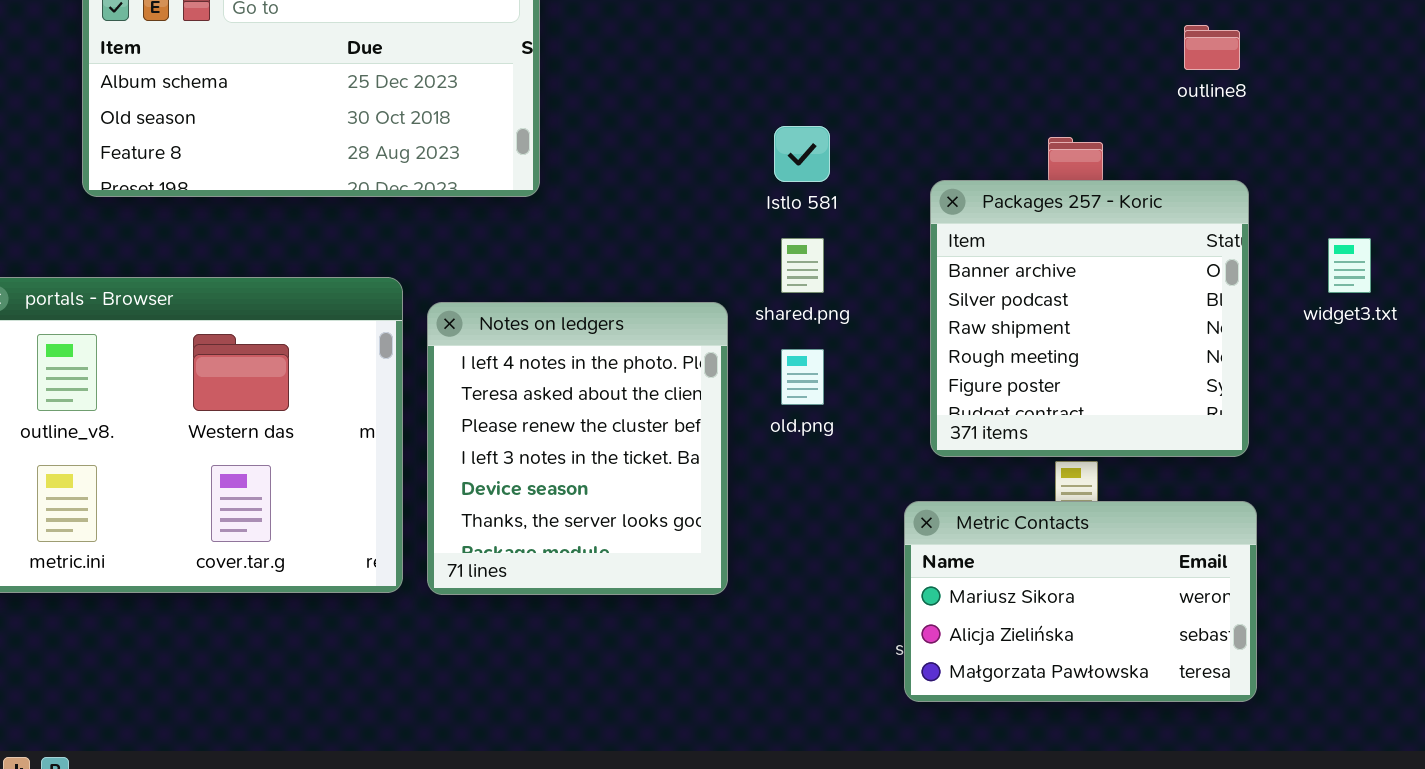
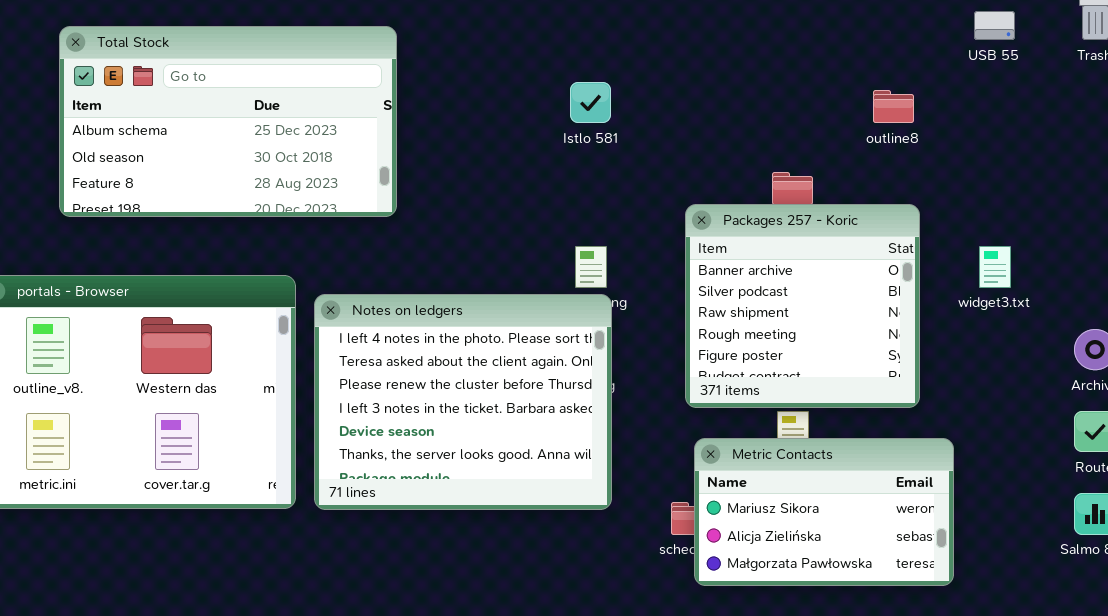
Istlo 581: [774,126,830,182] -> [570,82,611,123], moved
Notes on ledgers: [427,302,728,595] -> [314,294,612,510], resized
Metric Contacts: [904,501,1257,702] -> [694,438,954,586], moved

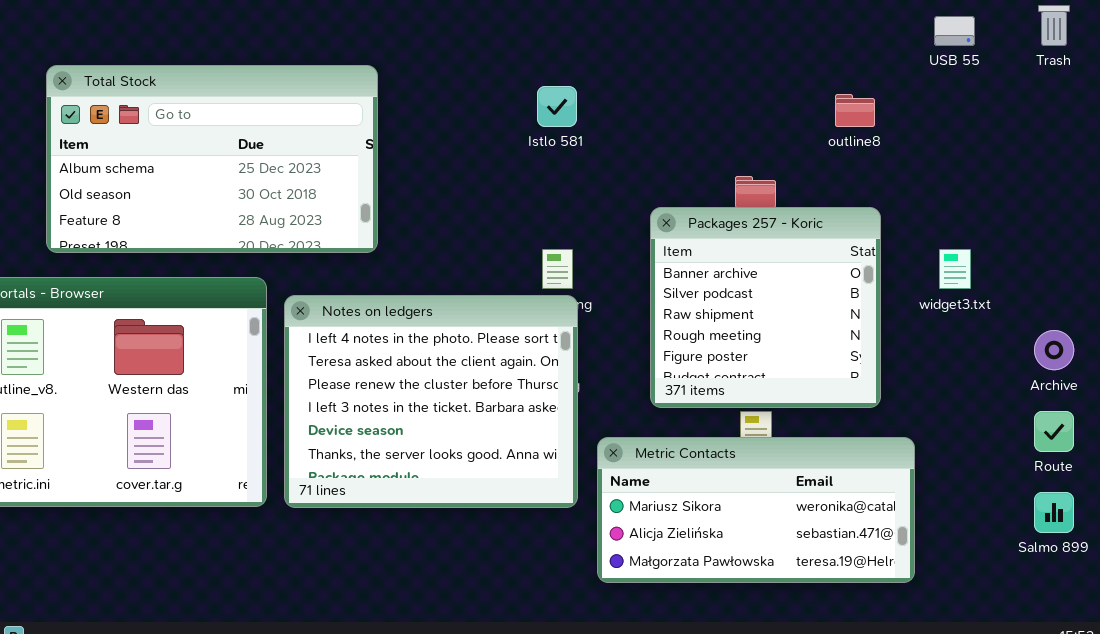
Total Stock: [59,26,397,217] -> [46,65,378,253], moved
Metric Contacts: [694,438,954,586] -> [597,437,915,583], resized

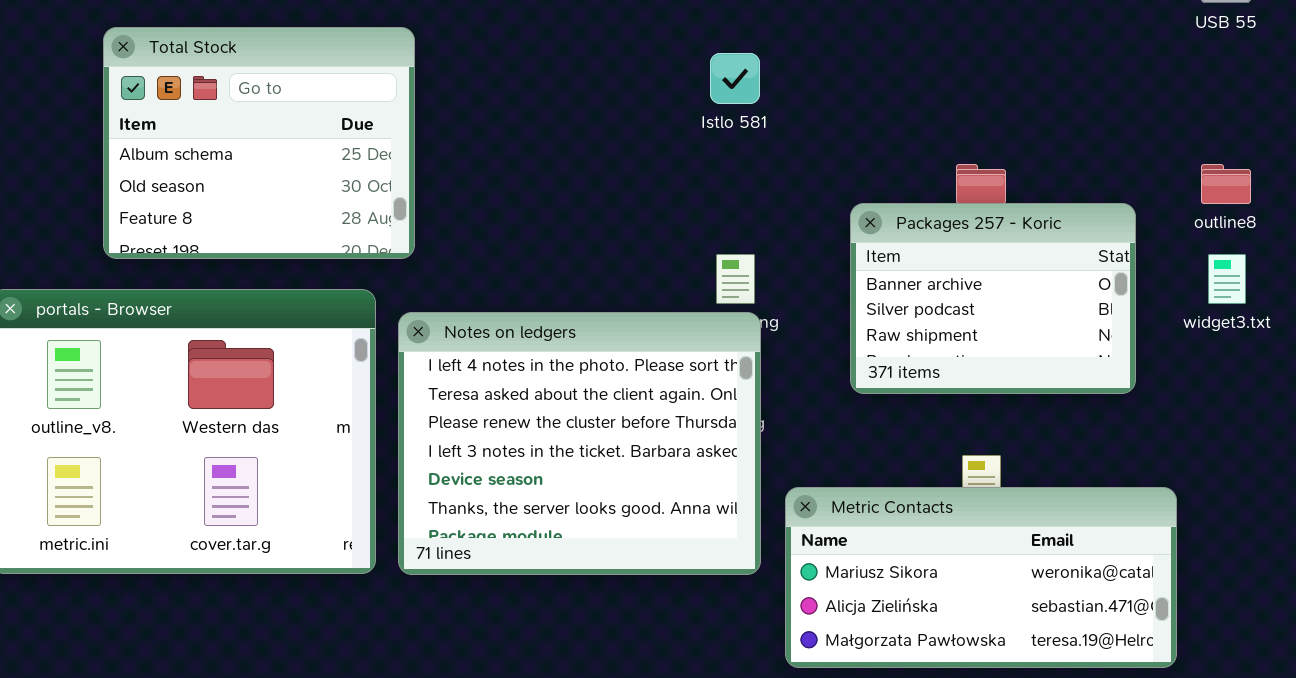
Total Stock: [46,65,378,253] -> [103,27,415,259], resized
outline8: [835,94,875,127] -> [1201,164,1251,204], moved
Packages 257 - Koric: [650,207,881,408] -> [850,203,1136,394], resized

